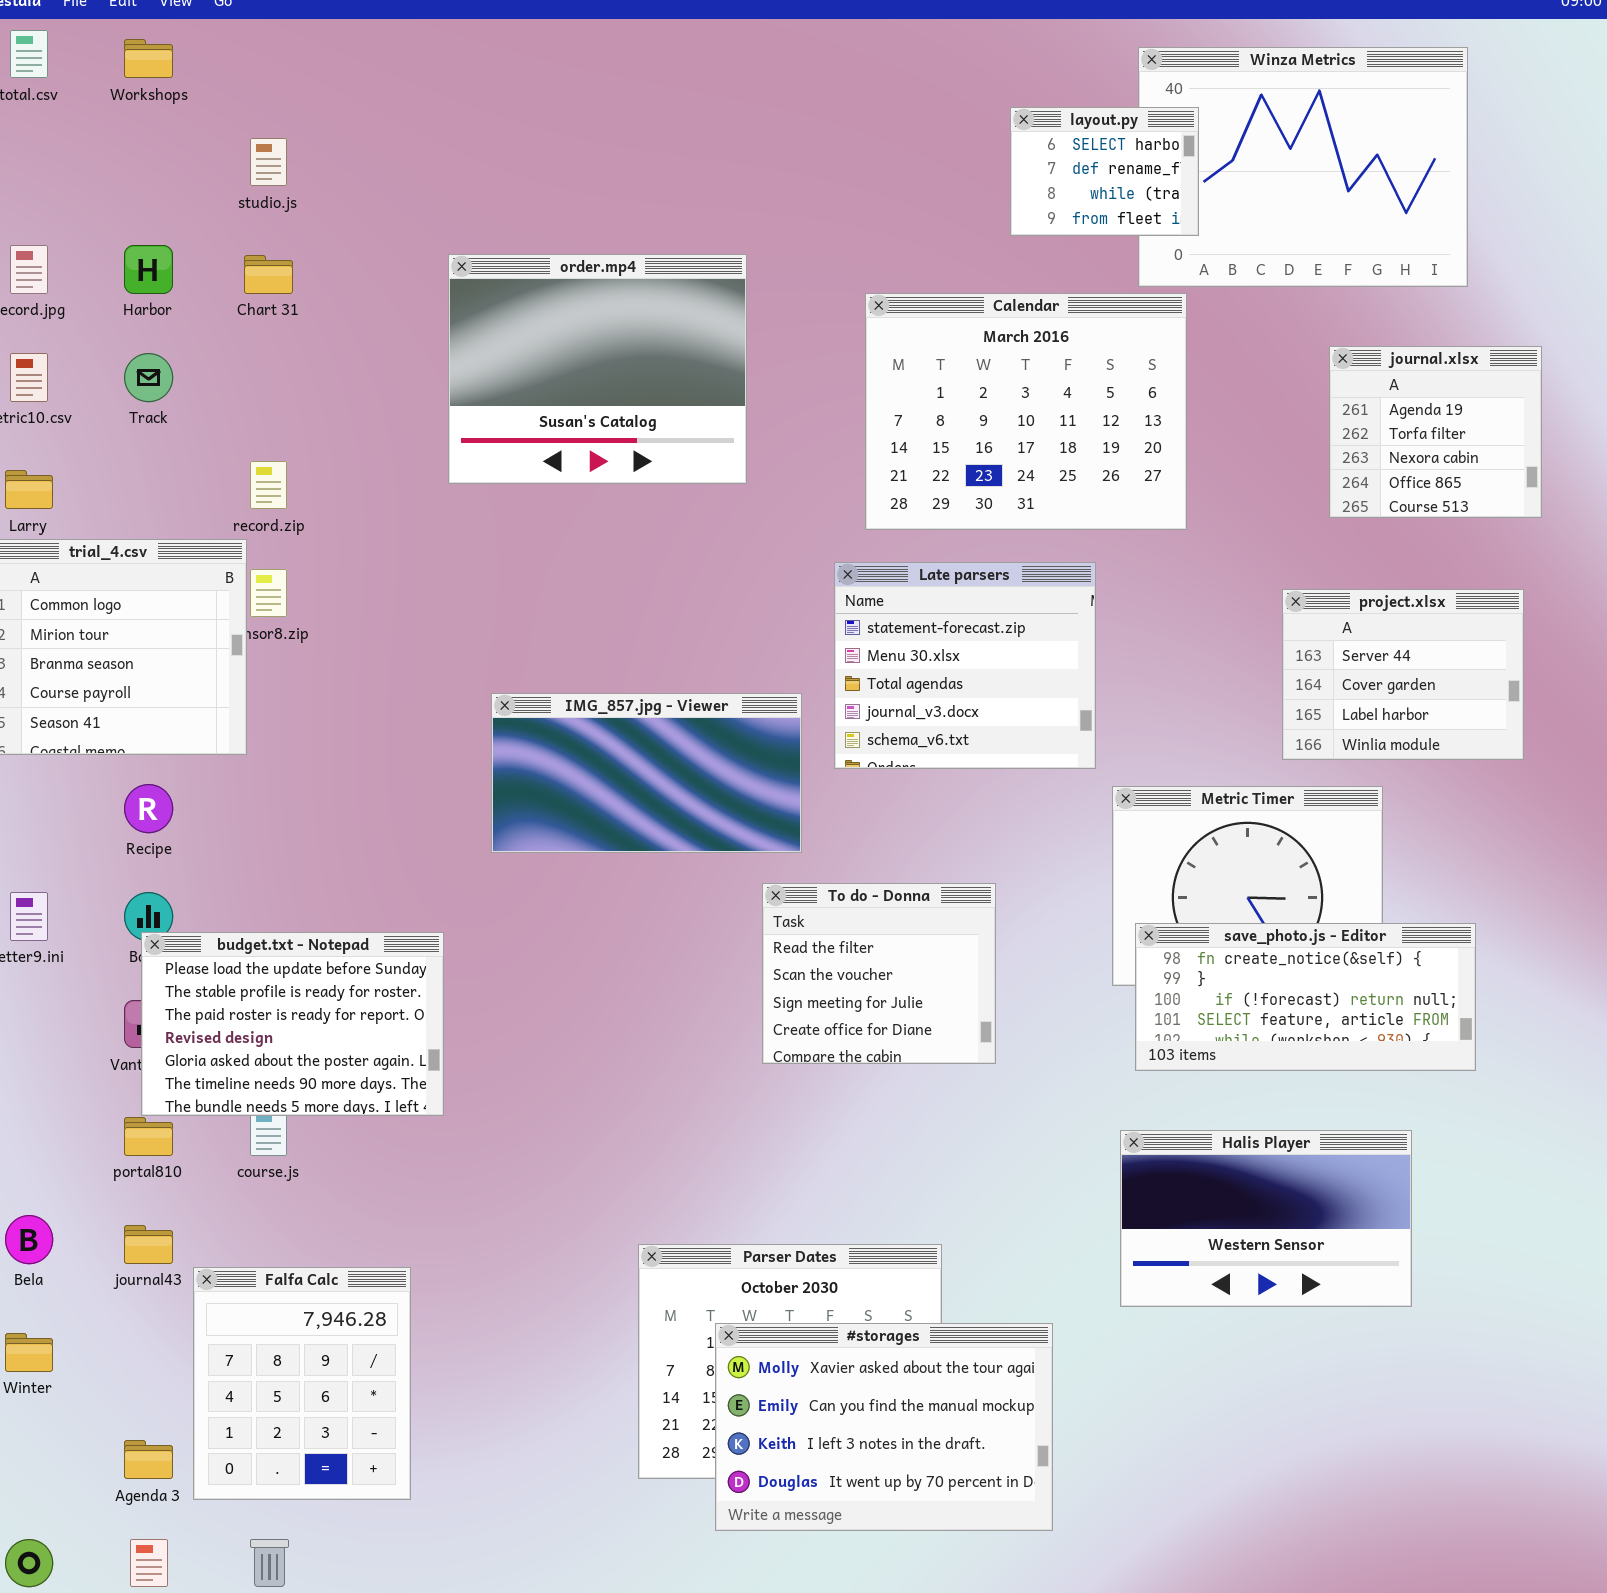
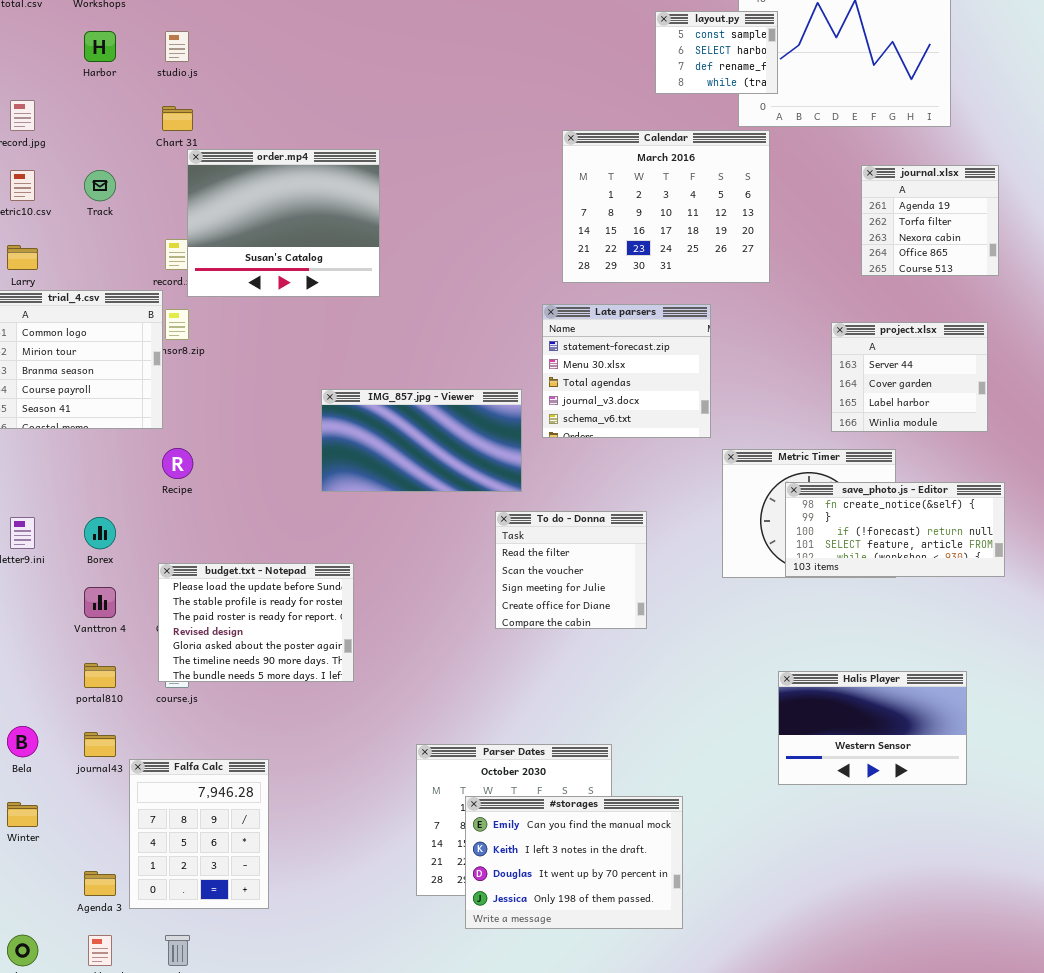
layout.py: [1010,107,1199,236] -> [655,11,778,94], scrolled up 1 row
Harbor: [124,245,173,294] -> [84,31,116,62], moved
order.mp4: [448,254,747,484] -> [187,149,380,297], moved
Recipe: [124,784,173,833] -> [162,448,193,479], moved
save_photo.js - Editor: [1135,923,1476,1071] -> [785,482,1005,577], moved
budget.txt - Notepad: [141,932,444,1116] -> [158,563,354,682], moved
Halis Player: [1120,1130,1412,1307] -> [778,671,967,785], moved
#storages: [715,1323,1053,1531] -> [465,796,683,929], scrolled down 1 row

